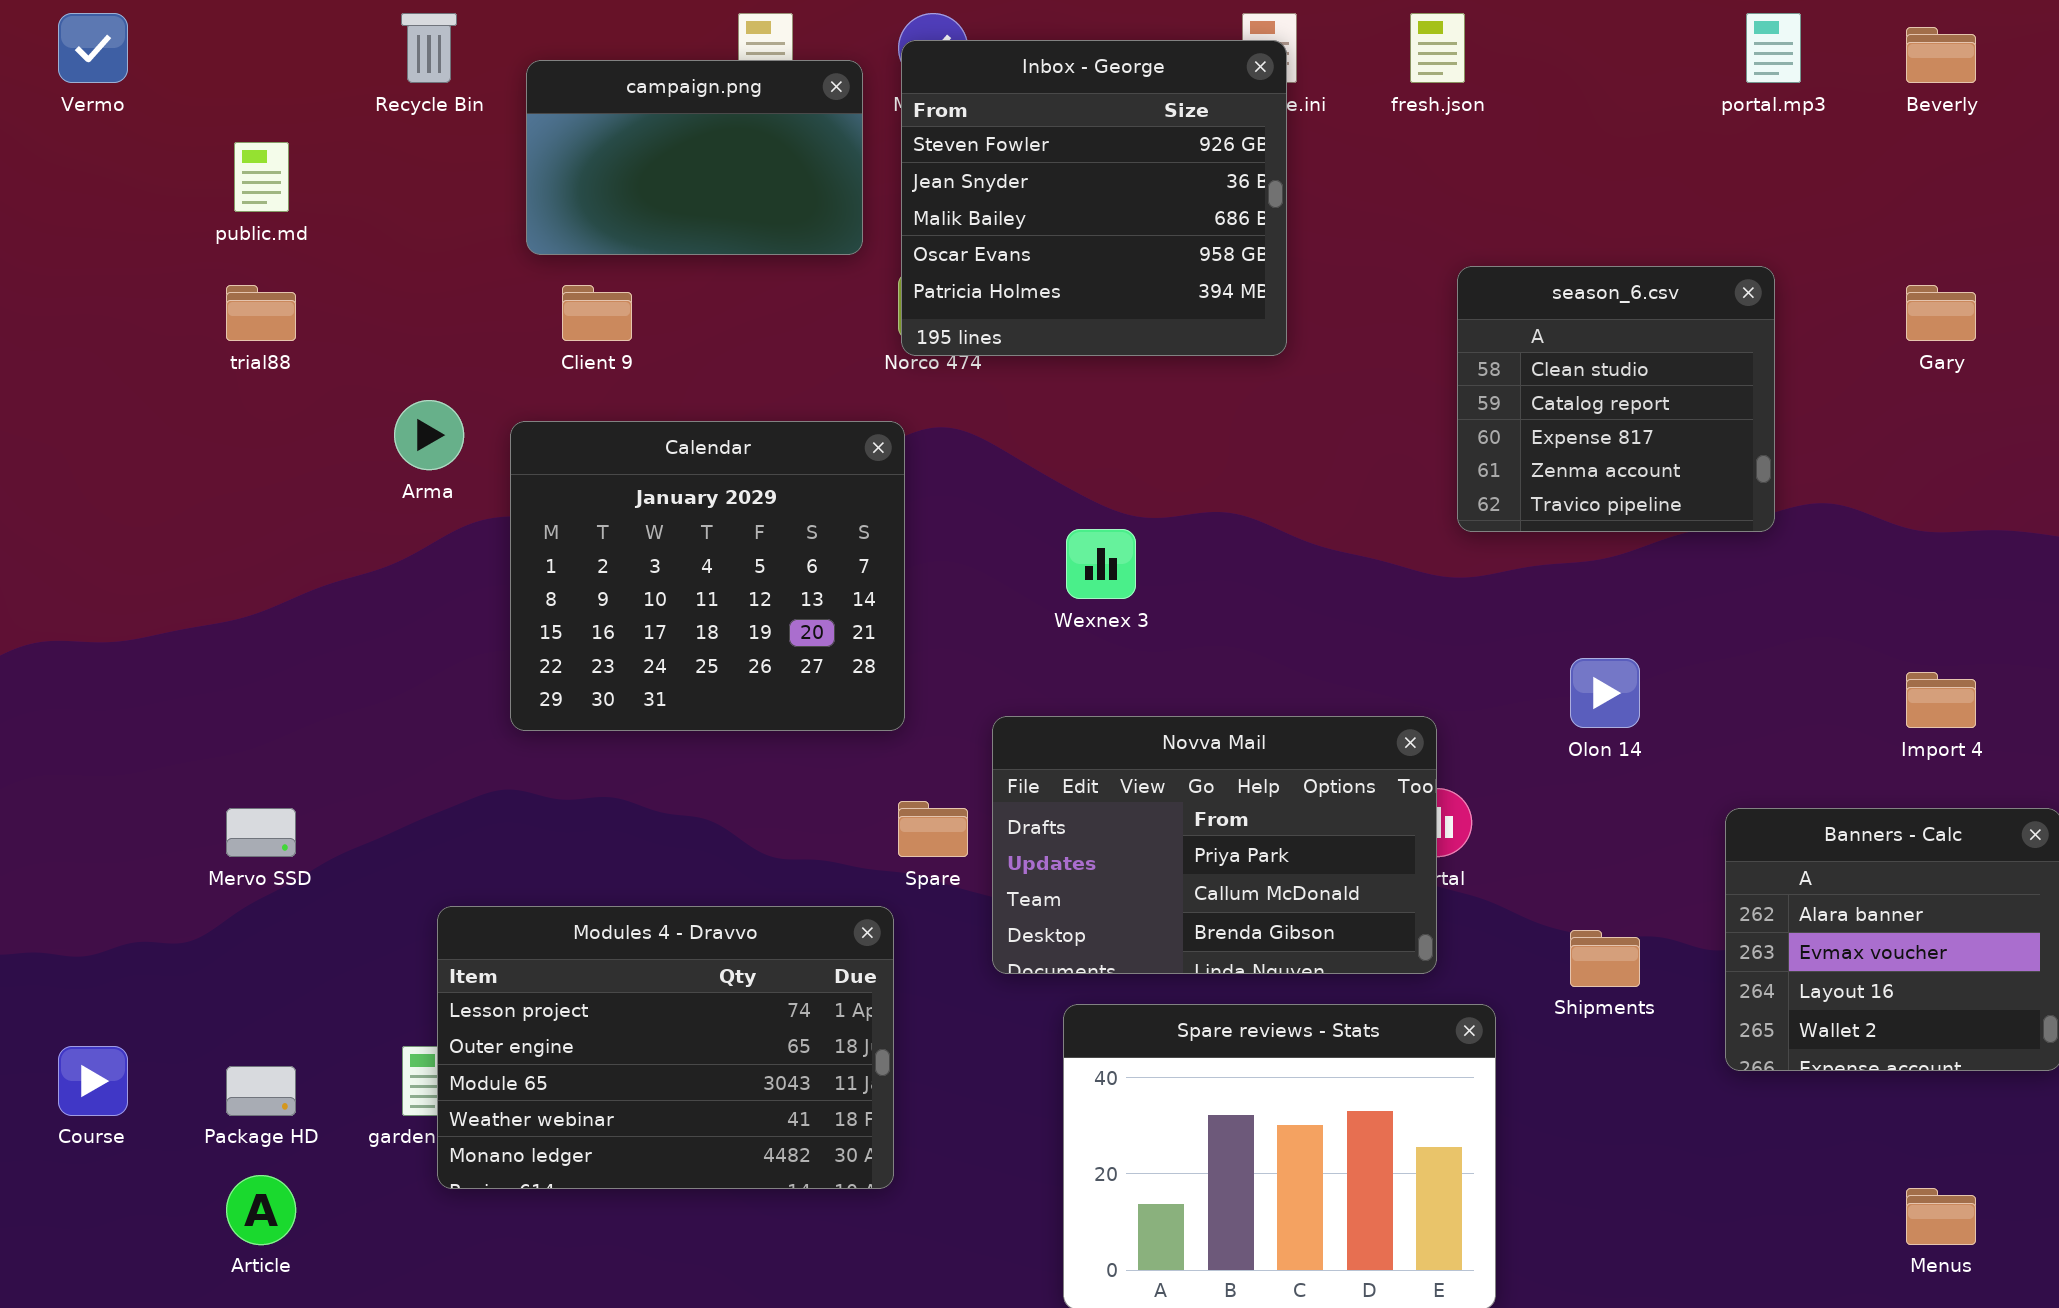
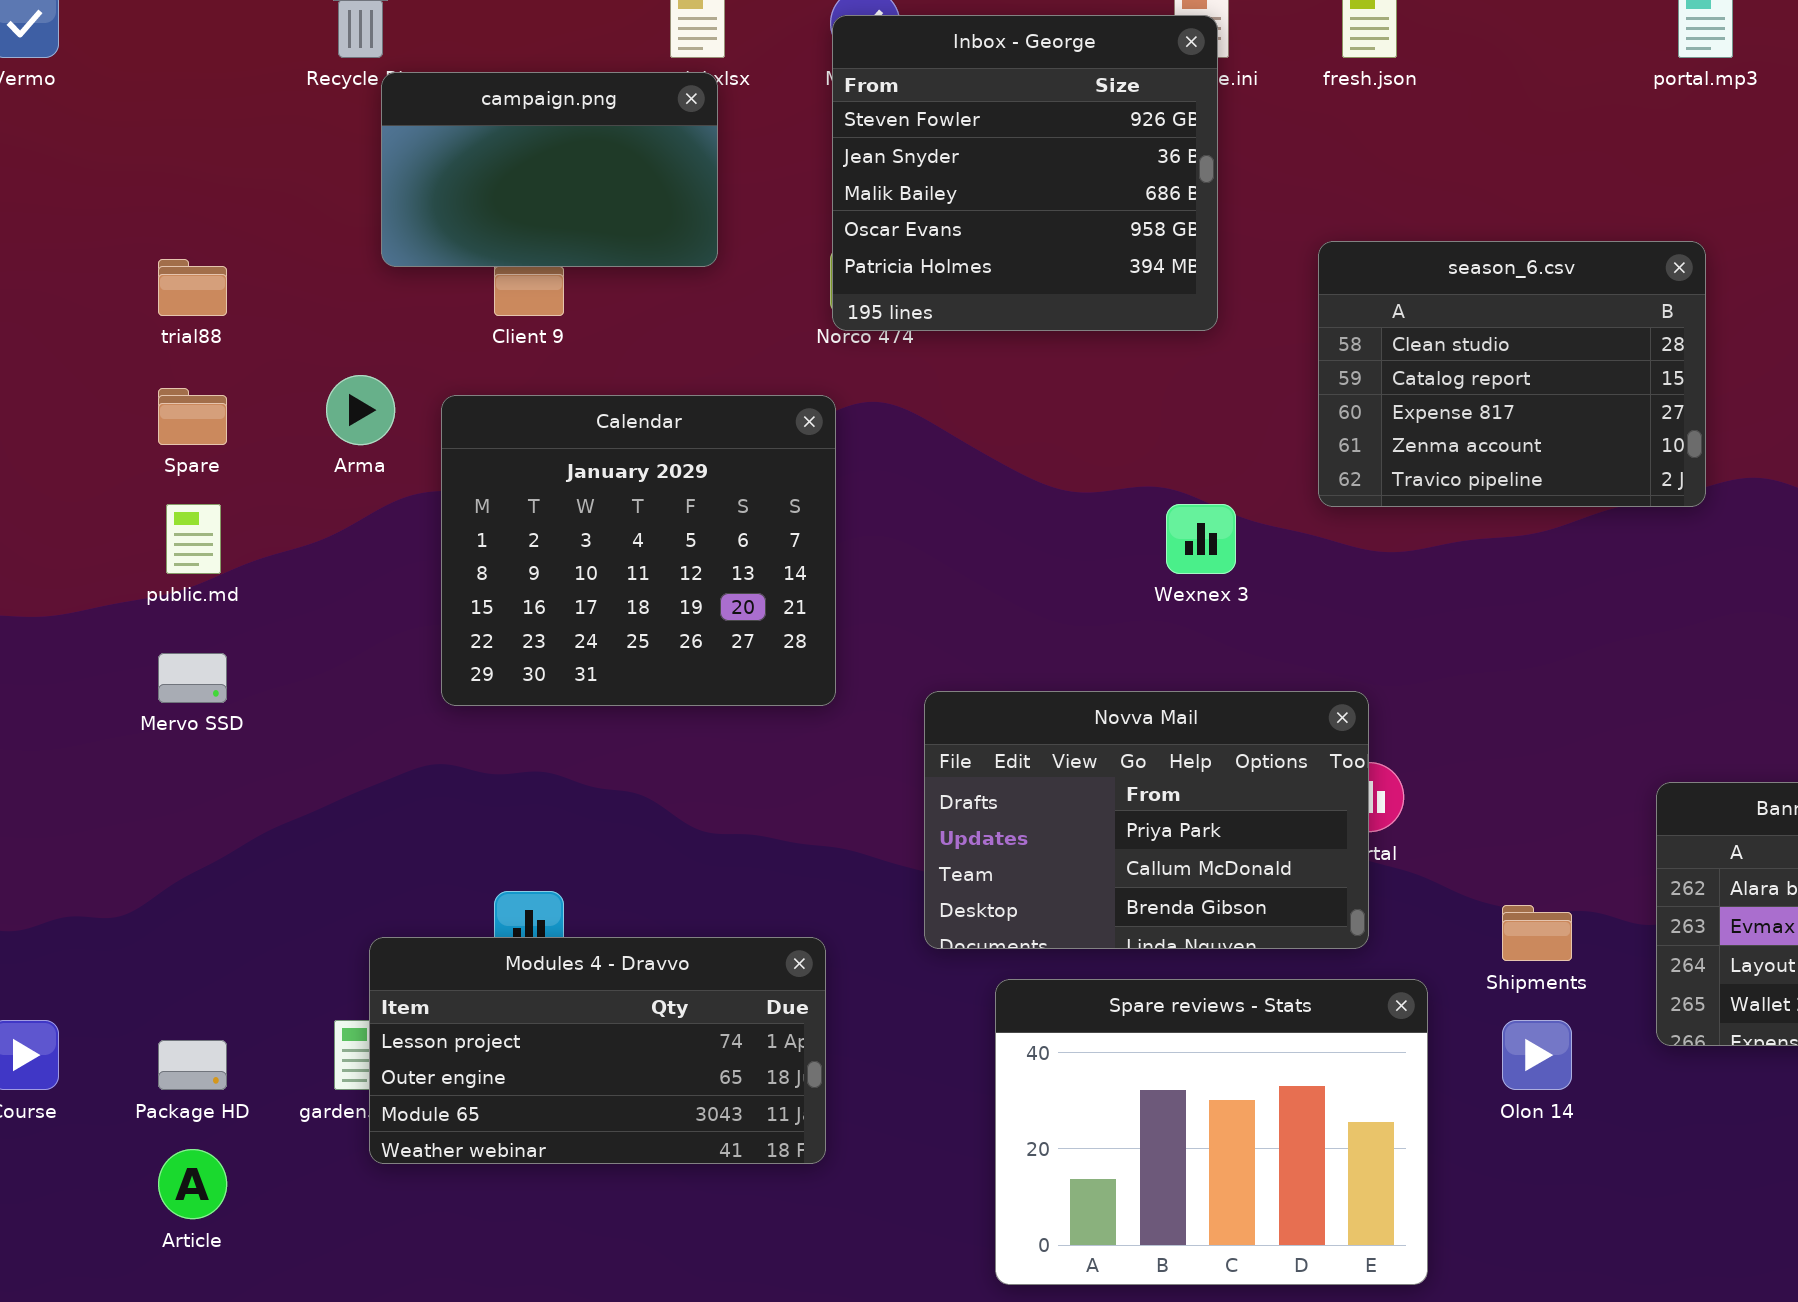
campaign.png: [526,60,863,255] -> [381,72,718,267], moved
public.md: [234,142,289,212] -> [166,504,221,574], moved
season_6.csv: [1457,266,1775,532] -> [1318,241,1706,507], resized
Wexnex 3: [1066,529,1136,599] -> [1166,504,1236,574], moved
Olon 14: [1570,658,1640,728] -> [1502,1020,1572,1090], moved
Spare: [898,801,968,857] -> [158,388,227,445], moved
Mervo SSD: [226,808,296,857] -> [158,653,227,703], moved
Modules 4 - Dravvo: [437,906,894,1189] -> [369,937,826,1164], resized

